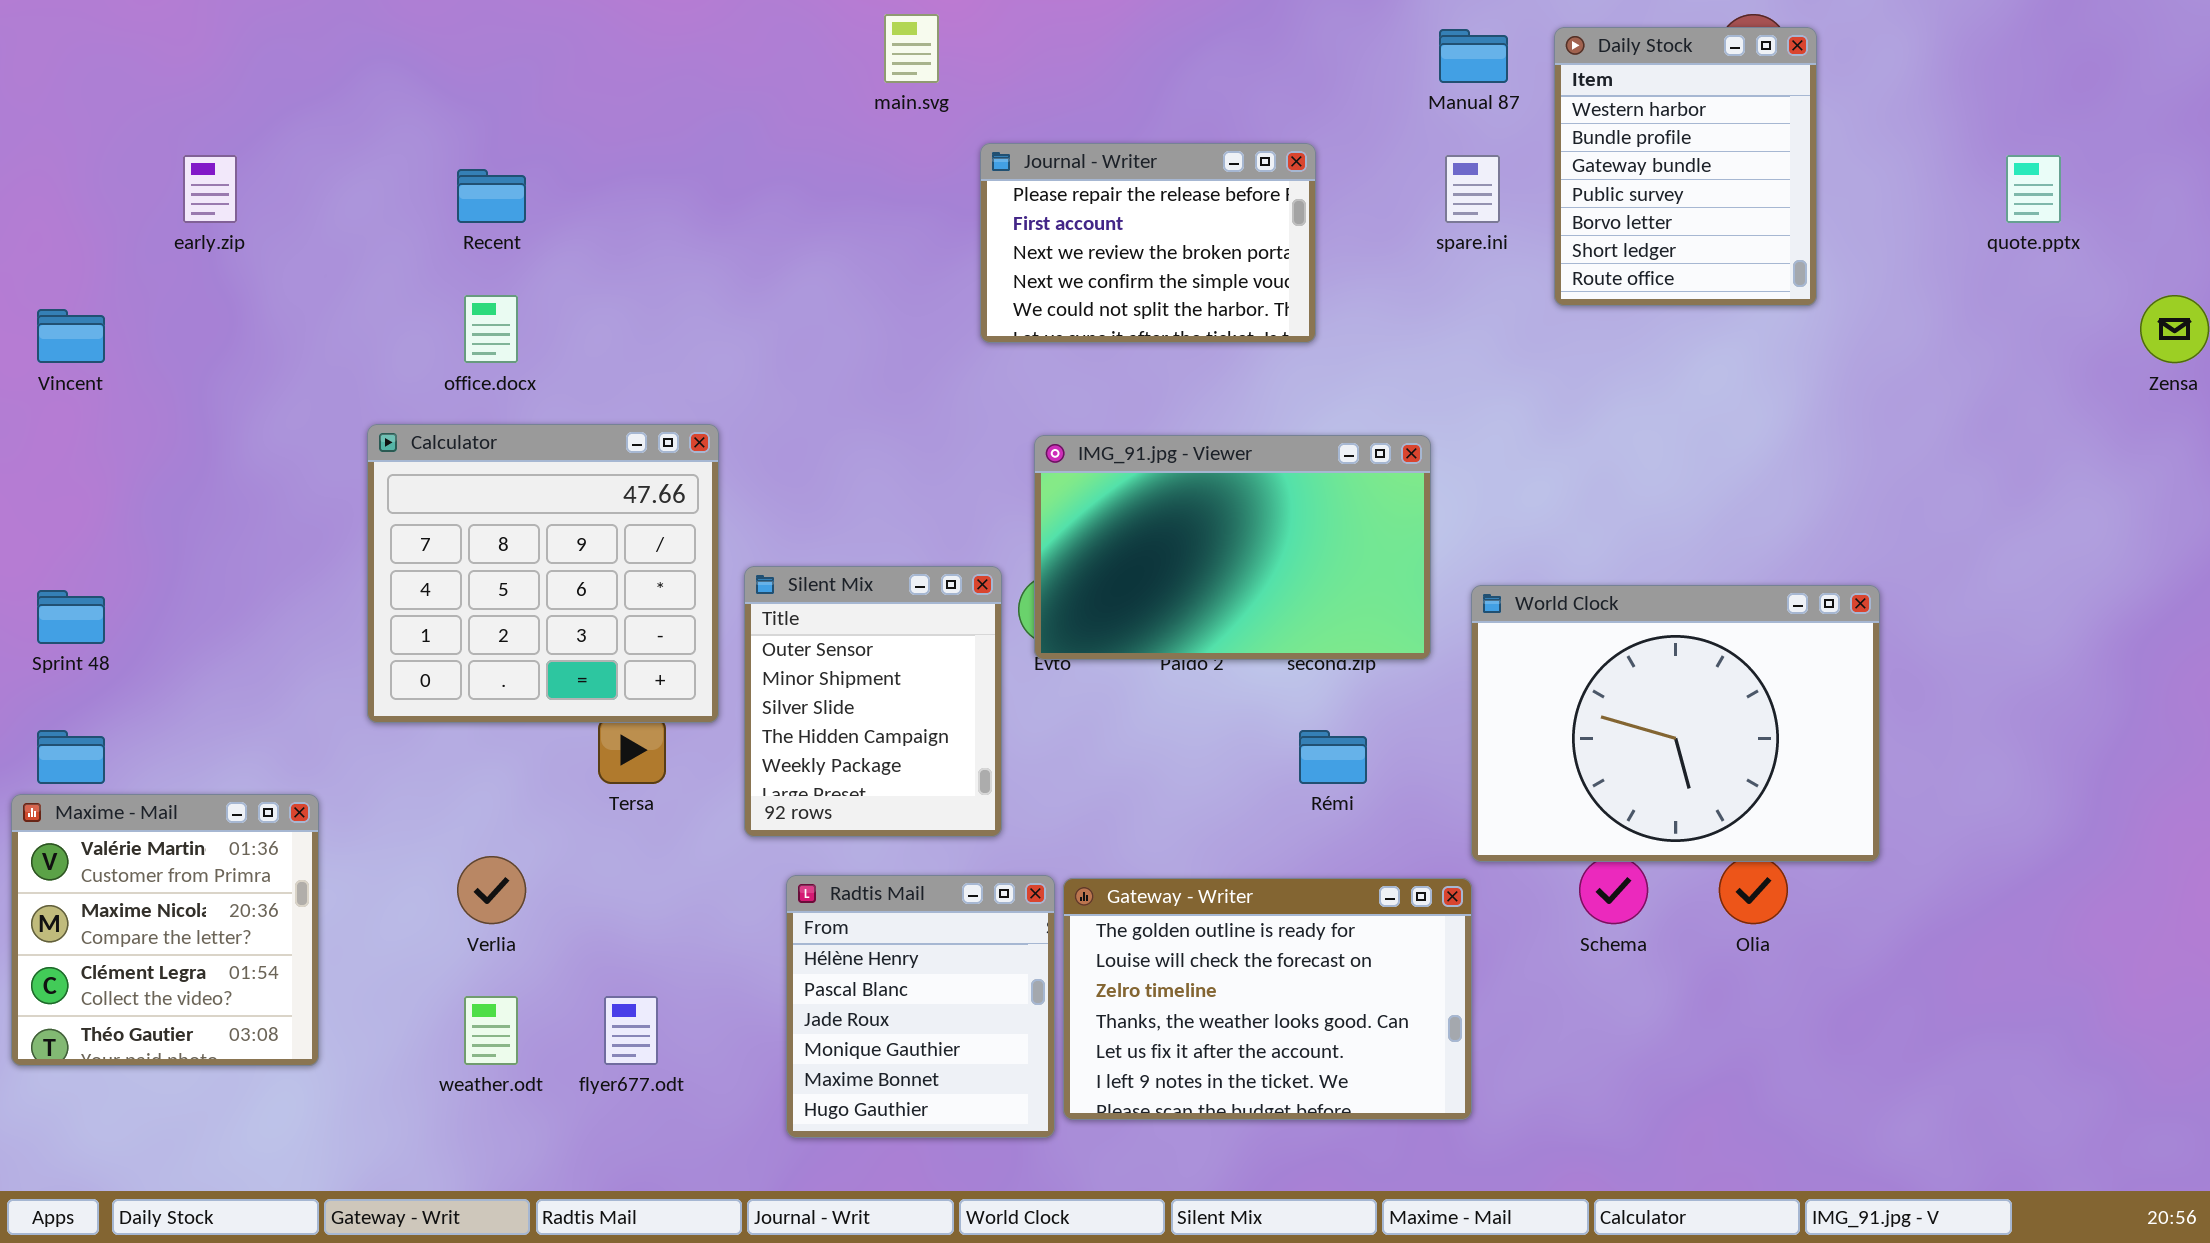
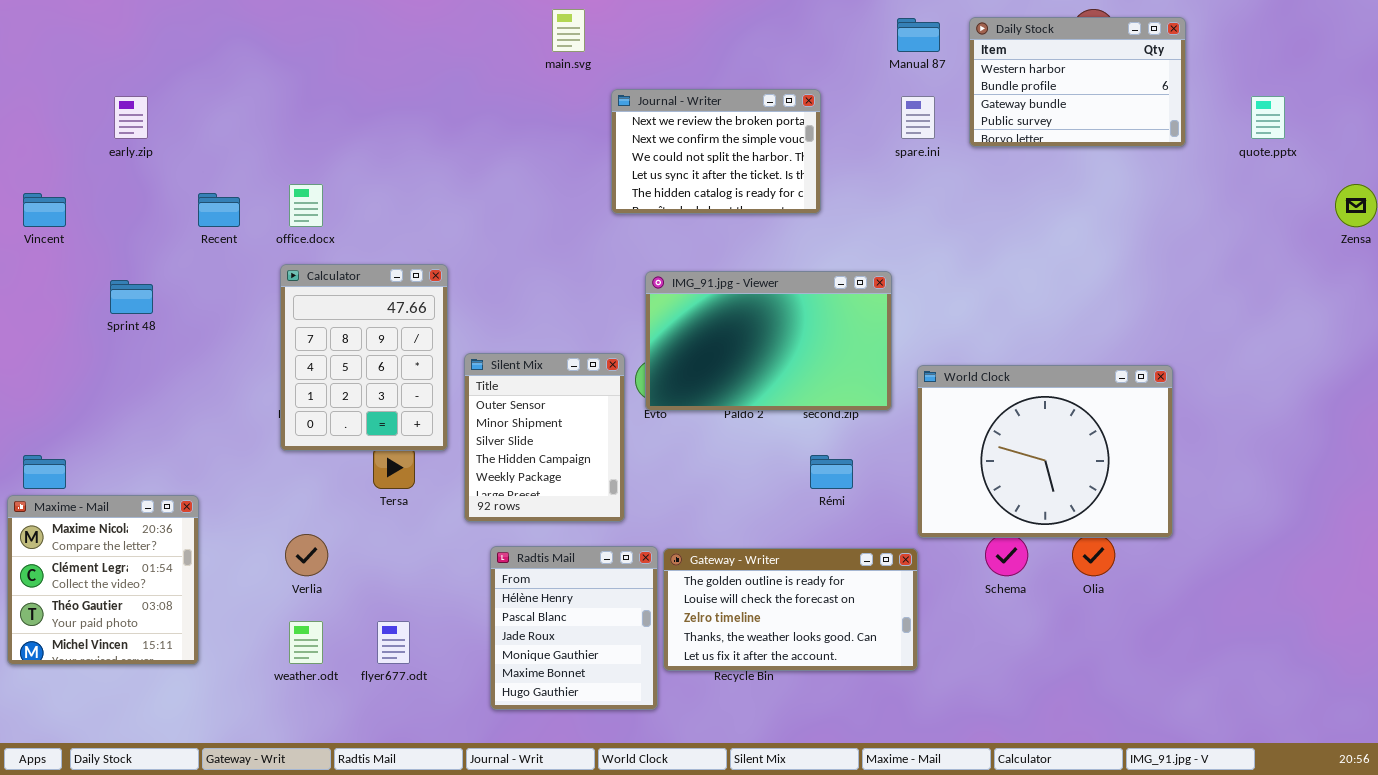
Daily Stock: [1554,27,1817,306] -> [969,17,1186,147], resized
Journal - Writer: [980,143,1316,343] -> [611,89,821,214], scrolled down 2 rows
Recent: [457,169,526,223] -> [198,193,240,227], moved
Calculator: [367,424,719,723] -> [280,264,448,451], resized
Sprint 48: [37,590,105,644] -> [110,280,153,314], moved
Maxime - Mail: [11,794,319,1066] -> [7,495,199,665], scrolled down 1 row
Gateway - Writer: [1063,878,1472,1120] -> [663,548,918,671], resized

